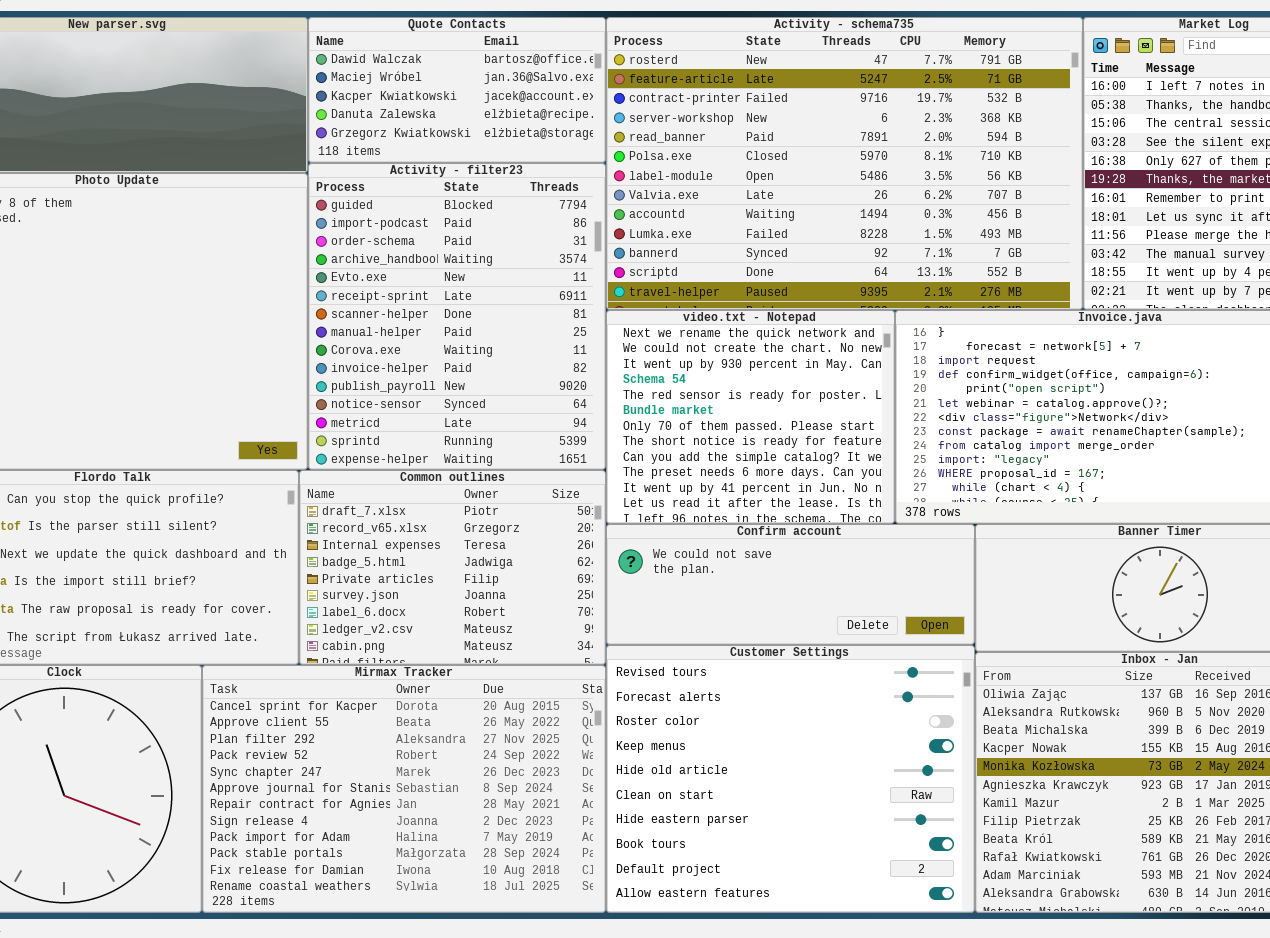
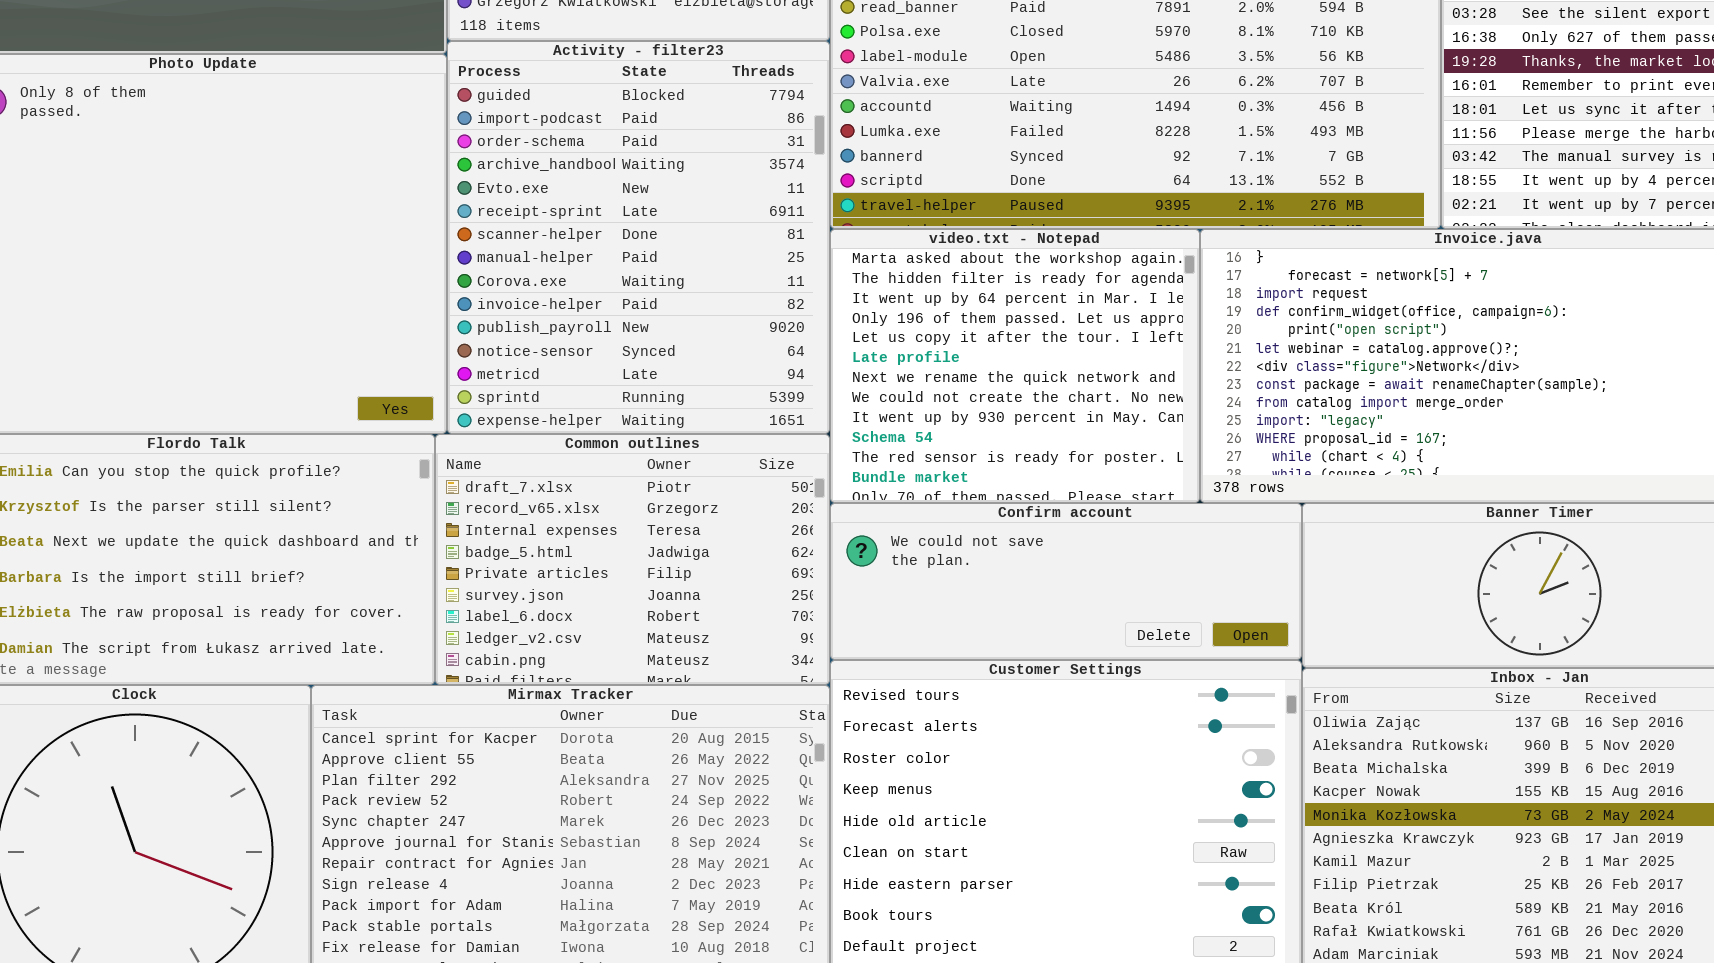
video.txt - Notepad: [606,310,895,524] -> [830,229,1200,503], scrolled up 6 rows

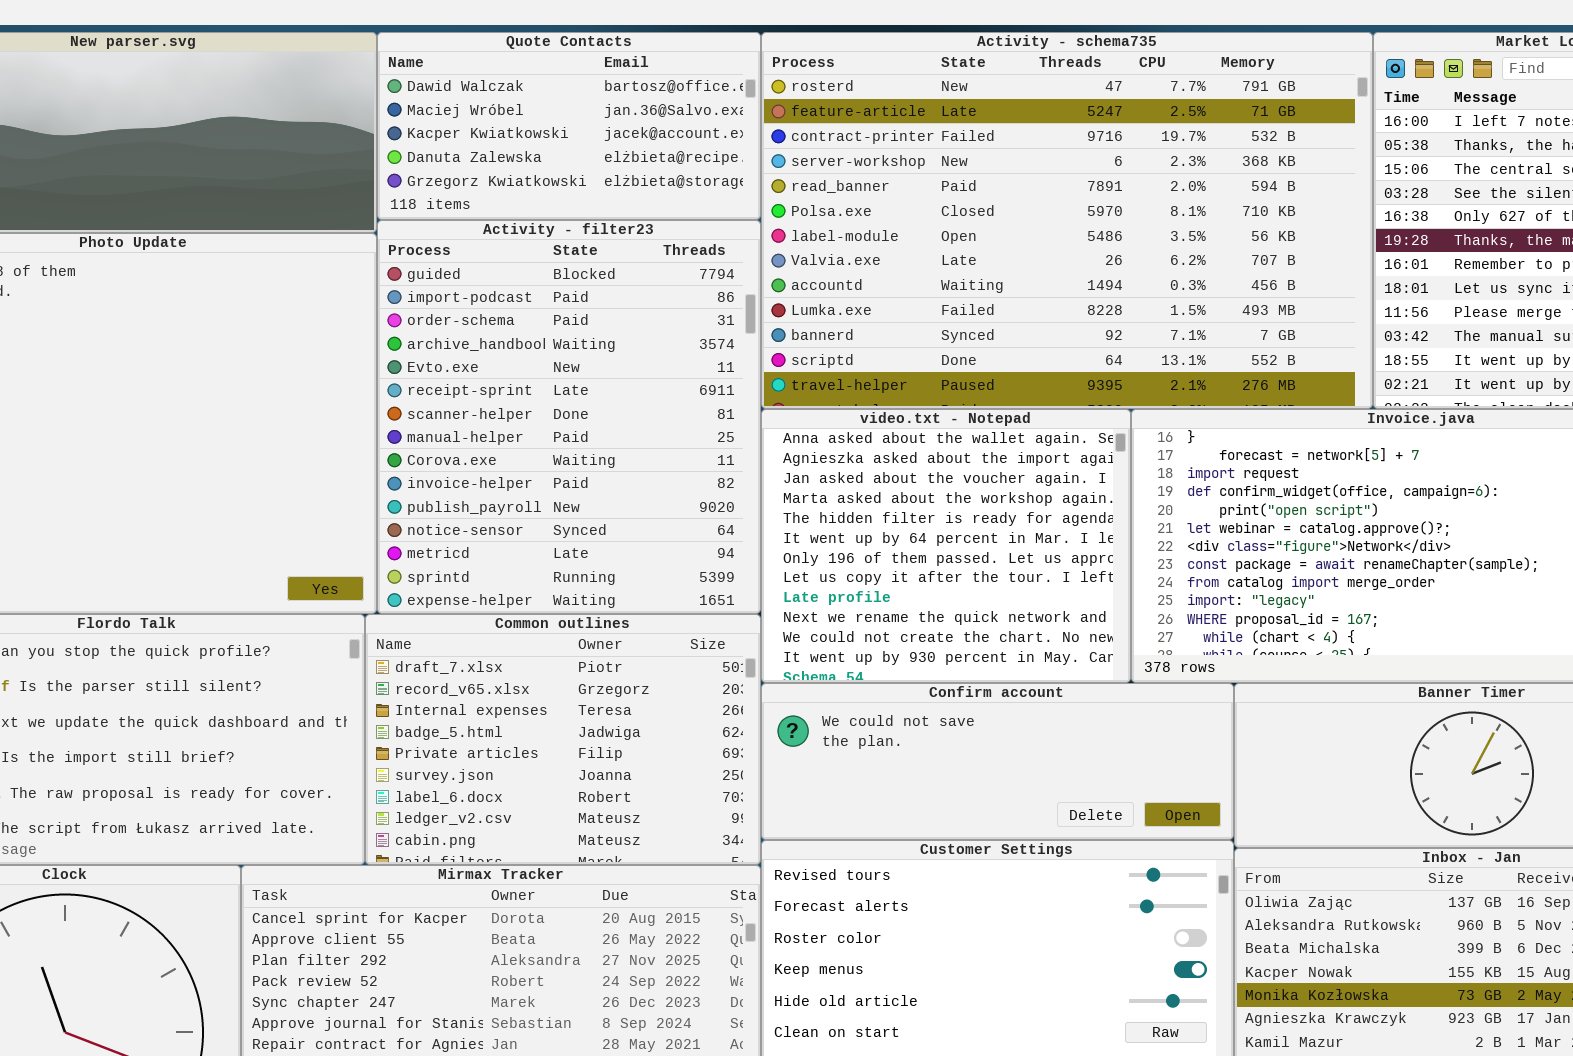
video.txt - Notepad: [830,229,1200,503] -> [761,409,1131,683], scrolled up 3 rows

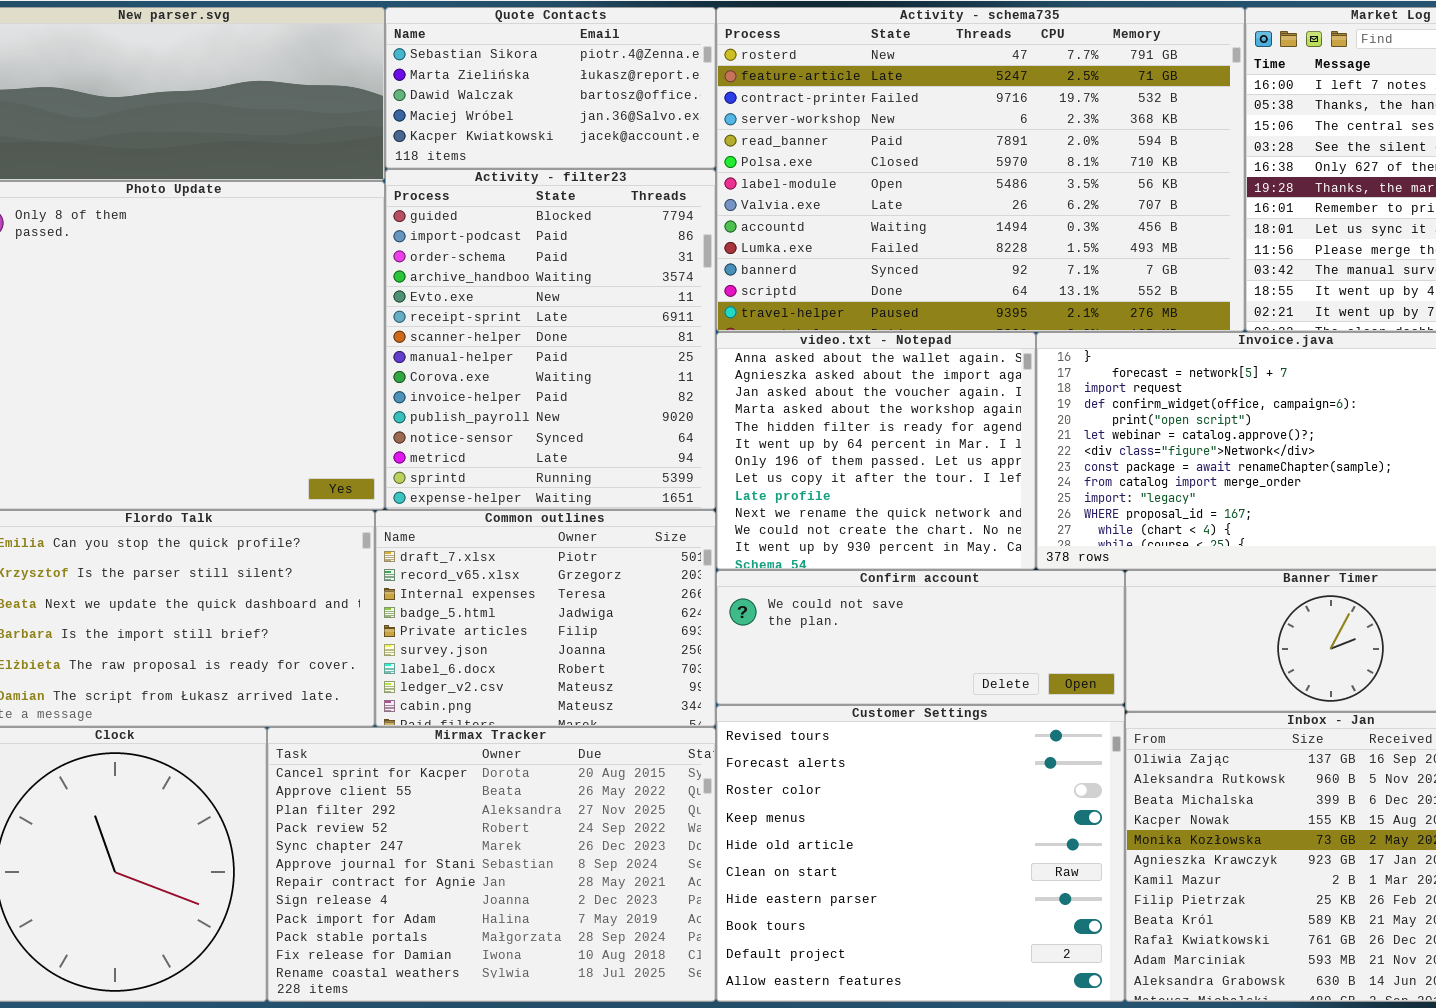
Quote Contacts: [377,32,761,220] -> [385,7,716,169], scrolled up 2 rows

